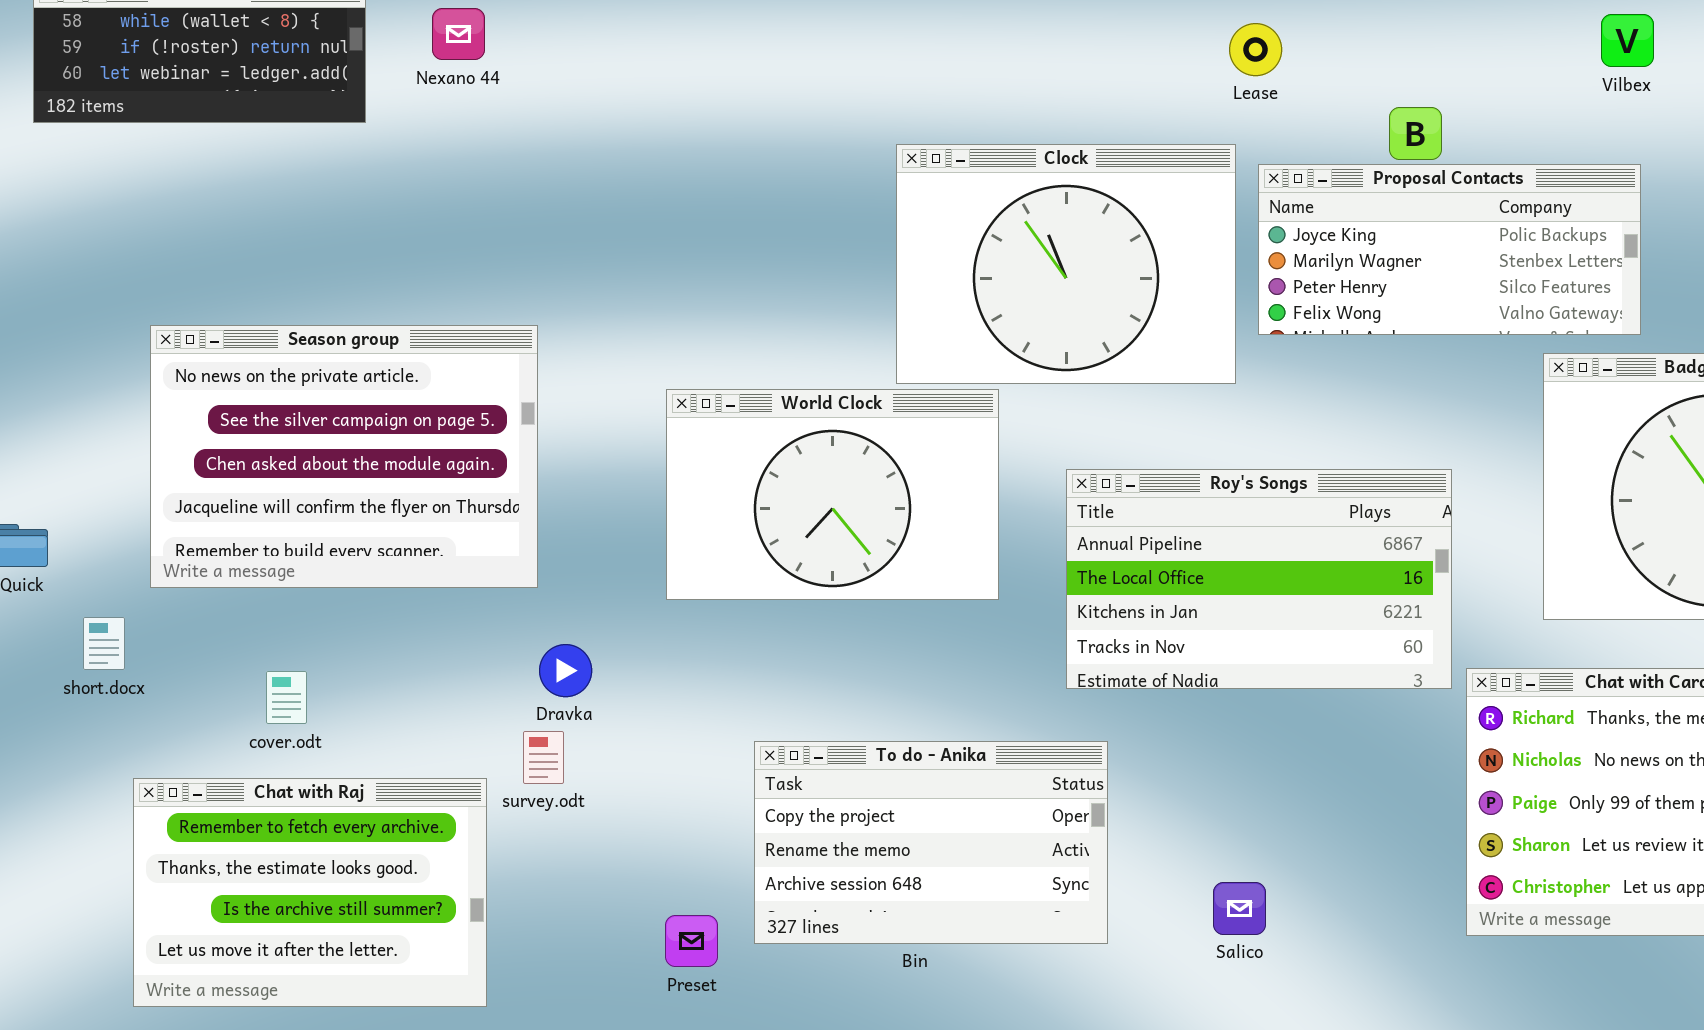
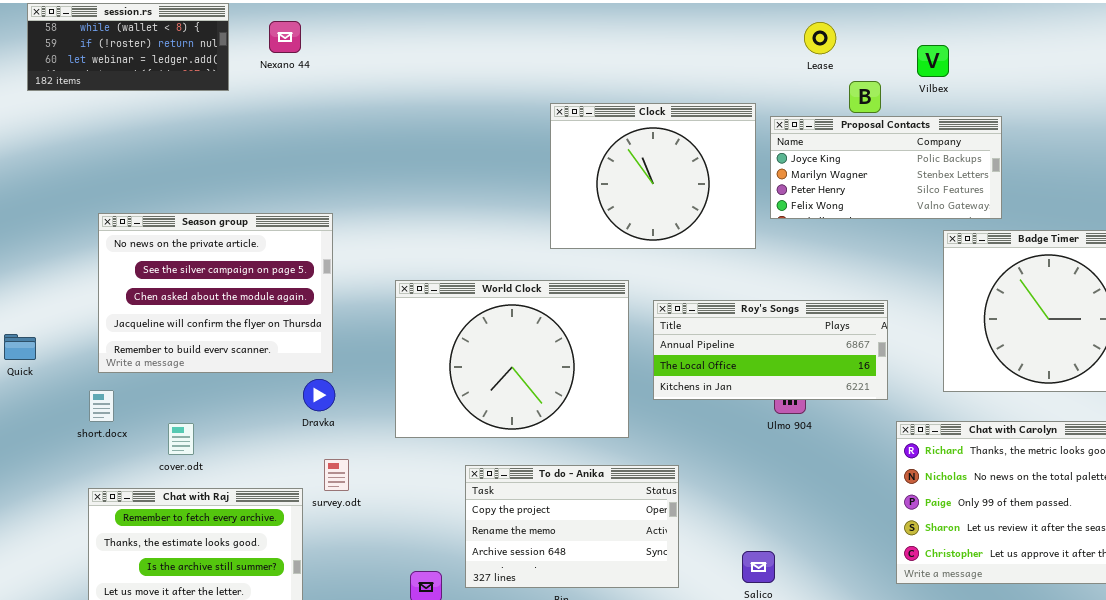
Vilbex: [1601,14,1654,67] -> [917,45,949,77], moved
Lease: [1229,23,1282,76] -> [804,22,836,54], moved
World Clock: [666,389,999,600] -> [395,280,629,438], moved, resized
Roy's Songs: [1066,469,1452,689] -> [653,300,888,400], resized
short.docx: [83,617,125,670] -> [89,390,114,422], moved
Dravka: [539,644,592,697] -> [303,379,335,411], moved

